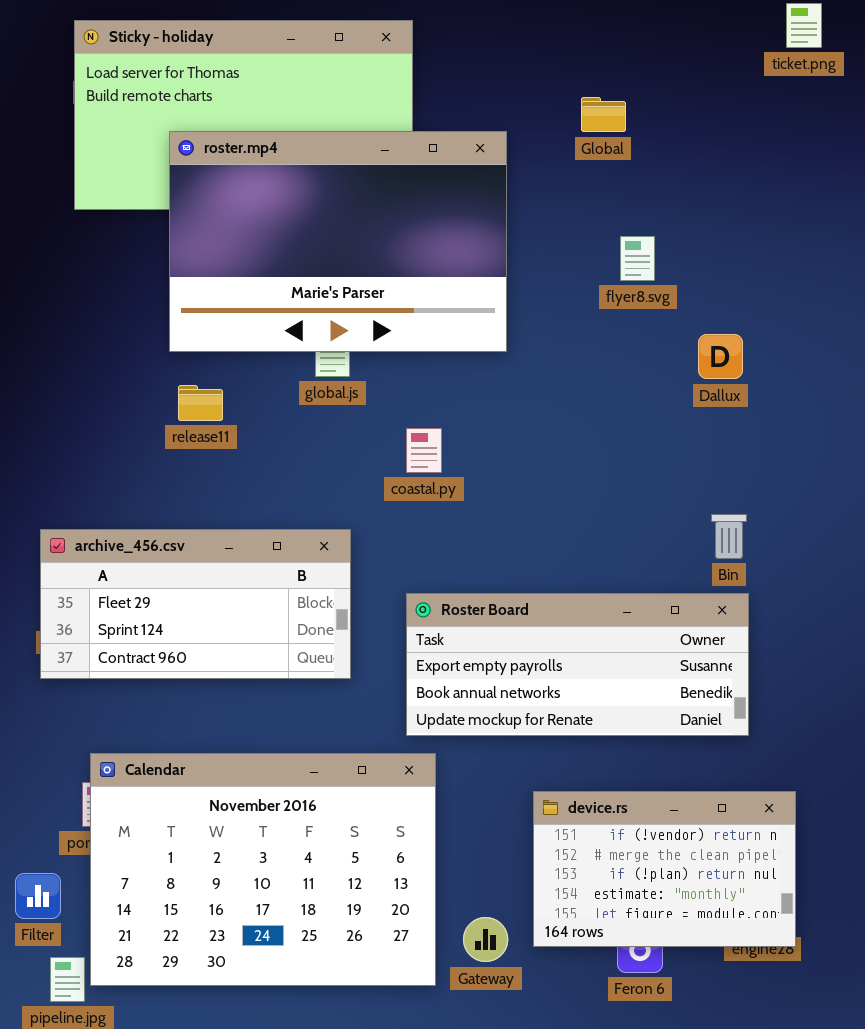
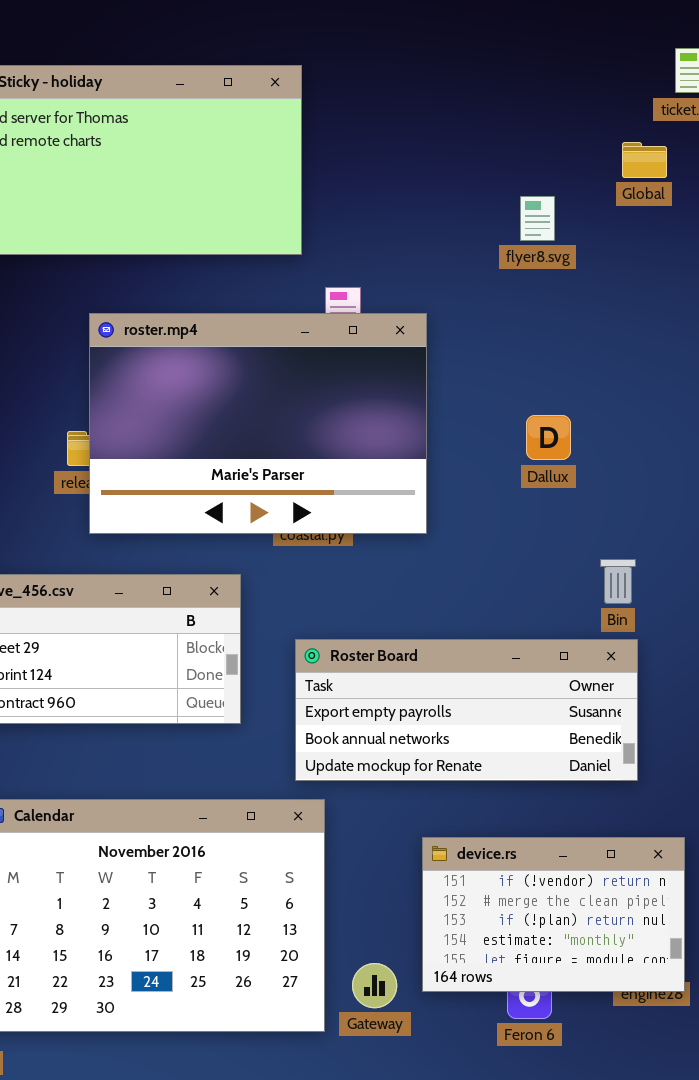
Global: [581,97,626,132] -> [622,142,667,178], moved
roster.mp4: [169,131,507,352] -> [89,313,427,534], moved
flyer8.svg: [620,236,655,281] -> [520,196,555,241], moved
Dallux: [698,334,743,379] -> [526,415,571,460], moved

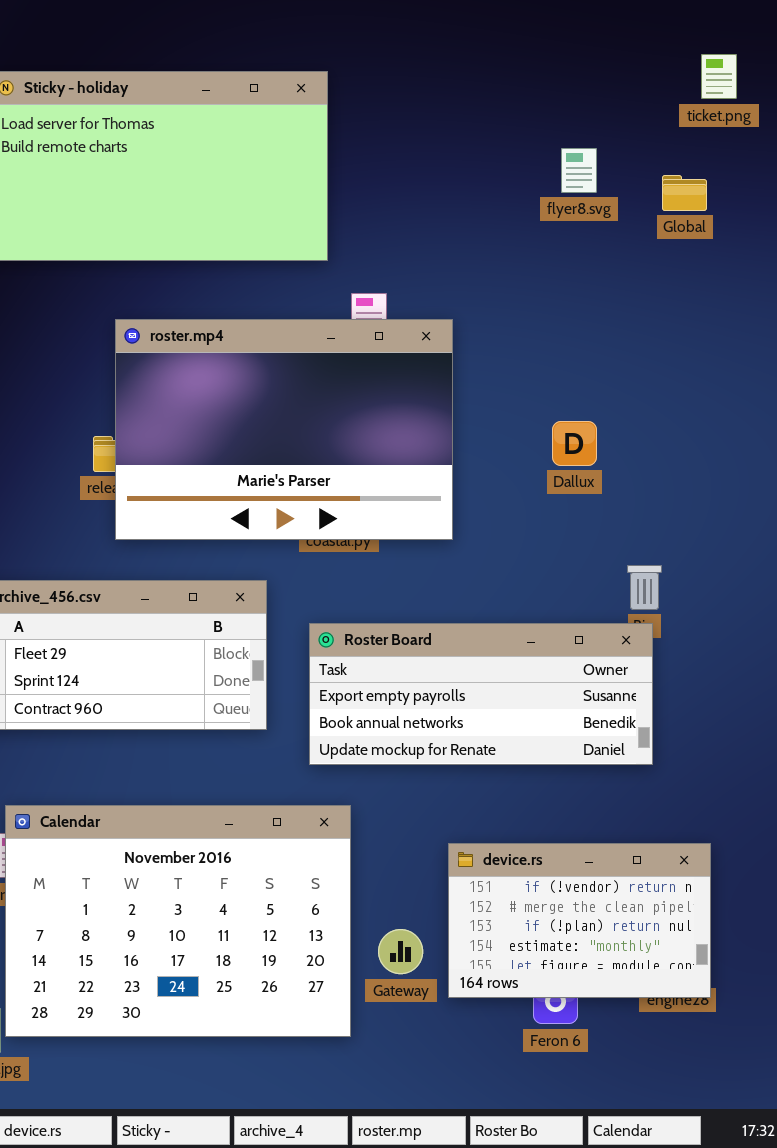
Global: [622,142,667,178] -> [662,175,707,211], moved
flyer8.svg: [520,196,555,241] -> [561,148,597,193], moved
Roster Board: [295,639,638,781] -> [309,623,653,765], moved
Gateway: [352,963,397,1008] -> [378,929,423,974], moved

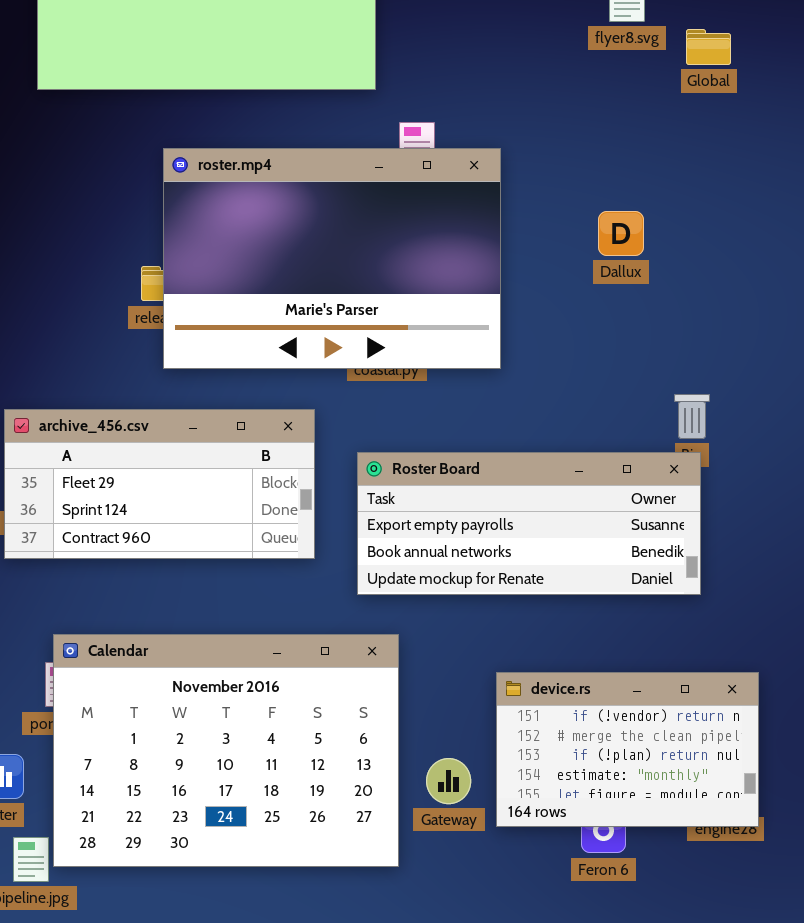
Global: [662,175,707,211] -> [686,29,731,65], moved
Dallux: [552,421,597,466] -> [598,211,644,256], moved

